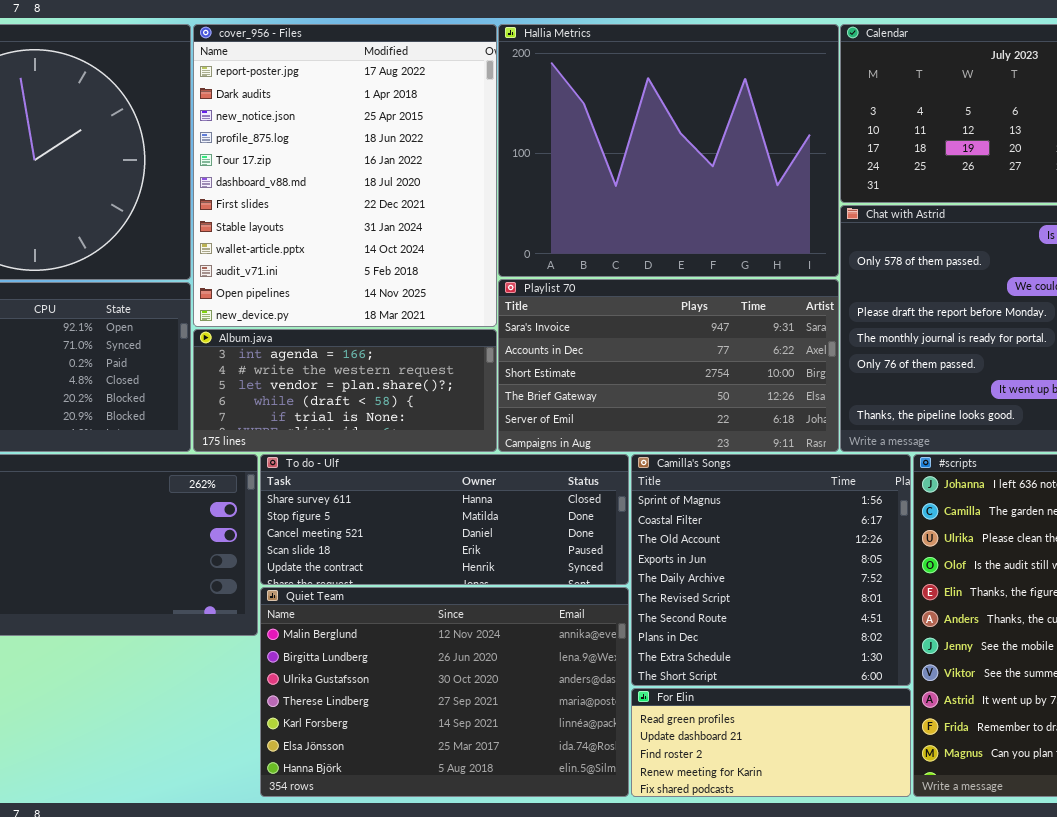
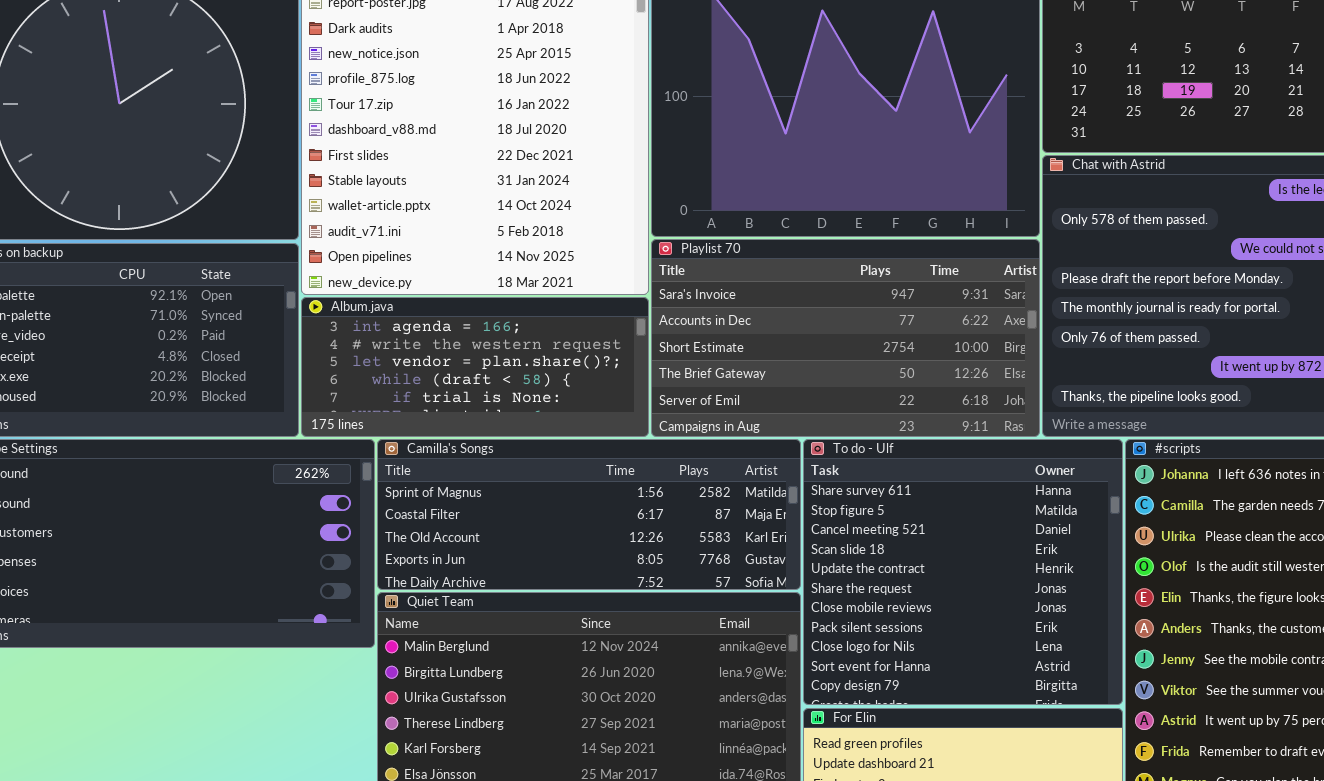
To do - Ulf: [260,454,629,585] -> [803,439,1123,705], moved, resized
Camilla's Songs: [631,454,911,686] -> [377,439,801,590], moved, resized

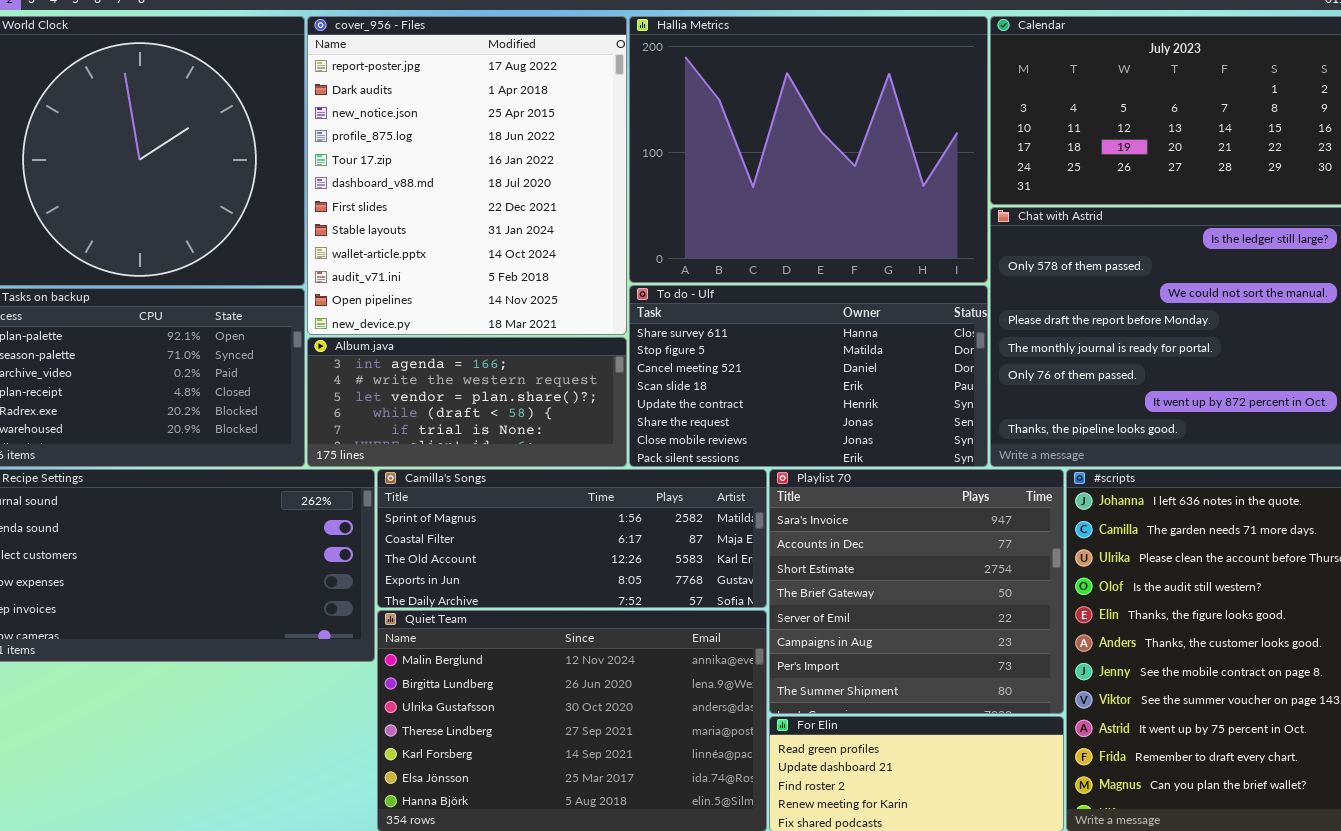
Playlist 70: [651,239,1040,437] -> [769,469,1064,714], moved, resized
To do - Ulf: [803,439,1123,705] -> [629,285,988,467], moved, resized

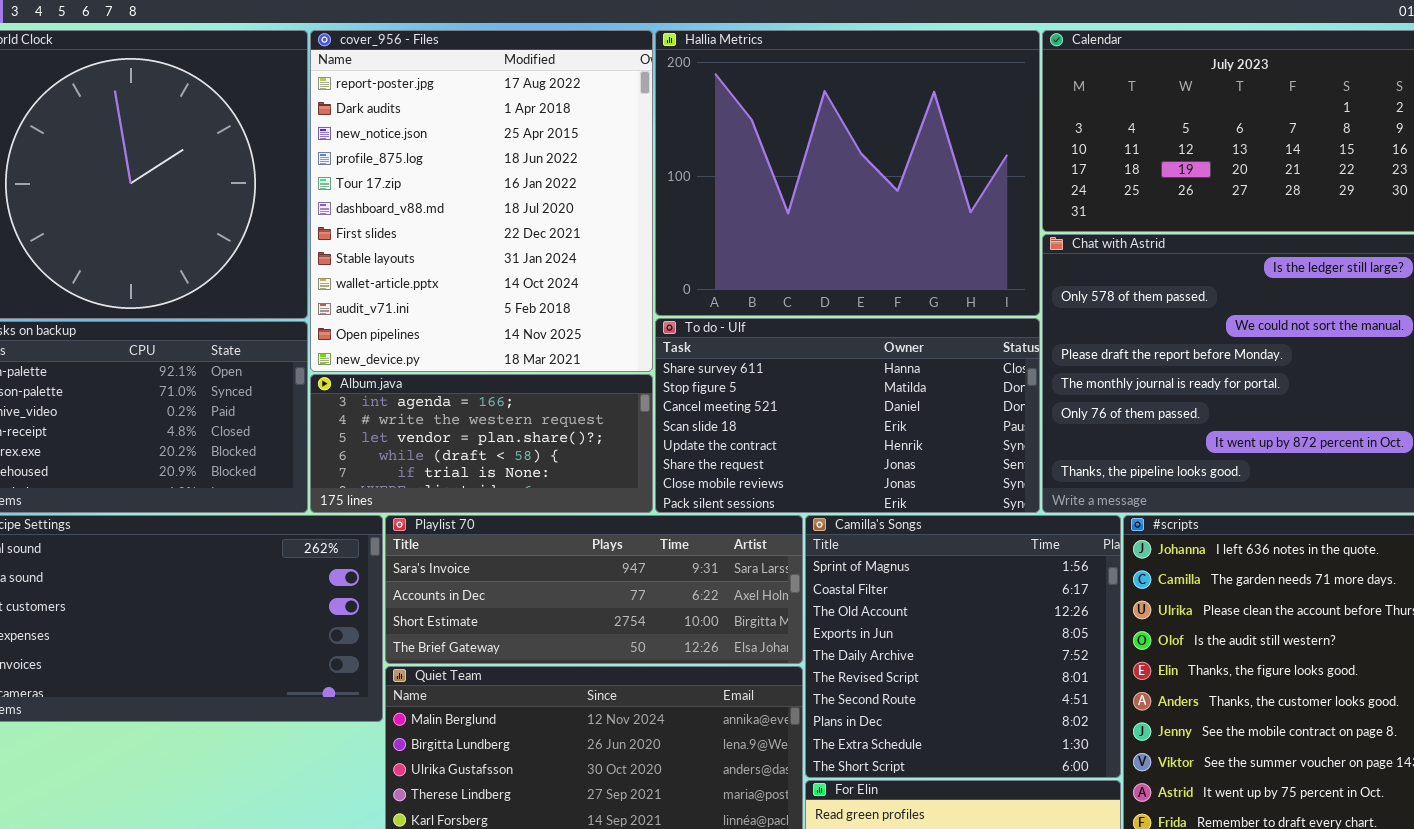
Camilla's Songs: [377,469,767,608] -> [805,515,1121,778], moved, resized
Playlist 70: [769,469,1064,714] -> [385,515,803,664], moved, resized

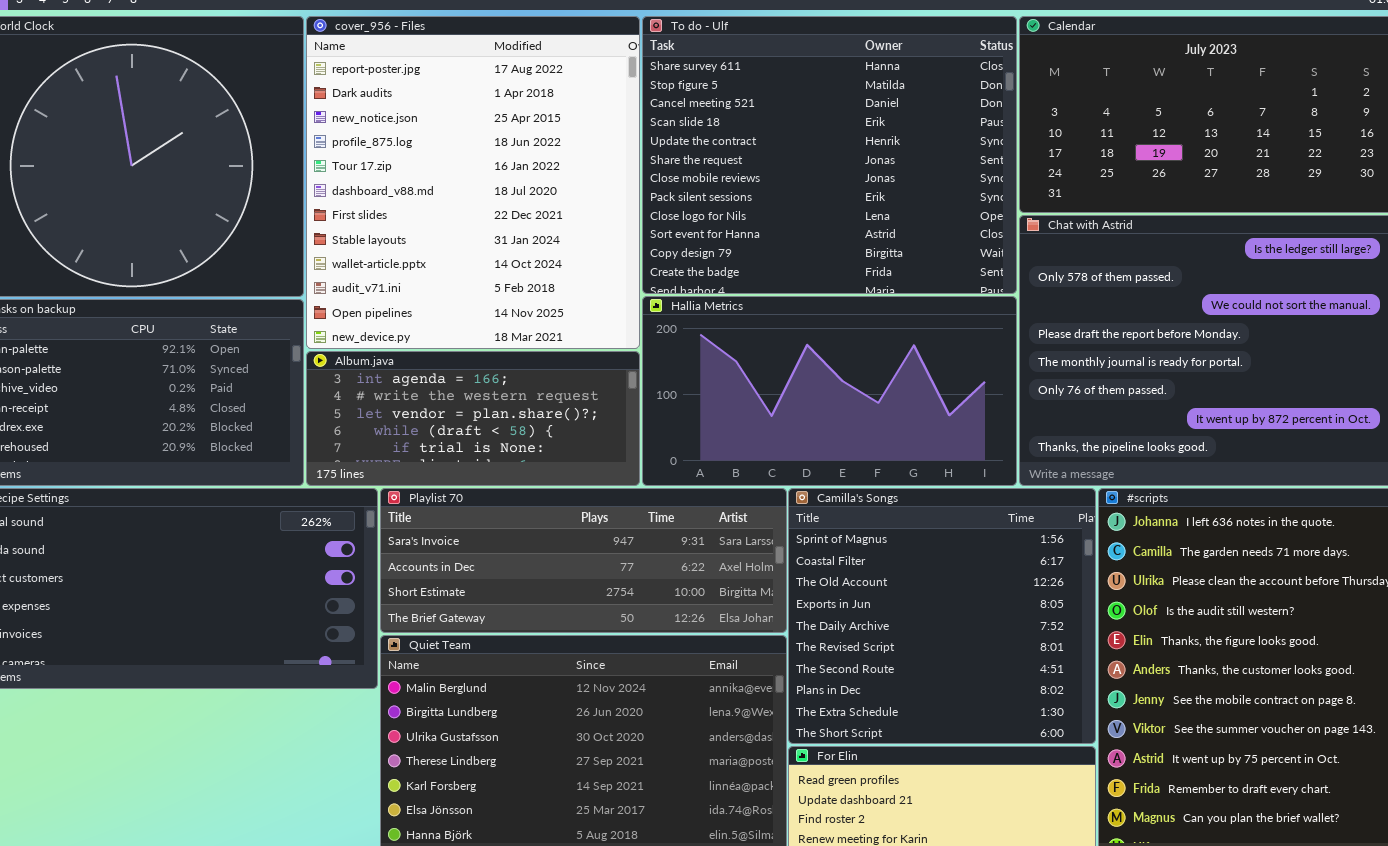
Hallia Metrics: [655,30,1040,316] -> [642,296,1017,486], moved, resized
To do - Ulf: [655,318,1040,513] -> [642,16,1017,294], moved, resized

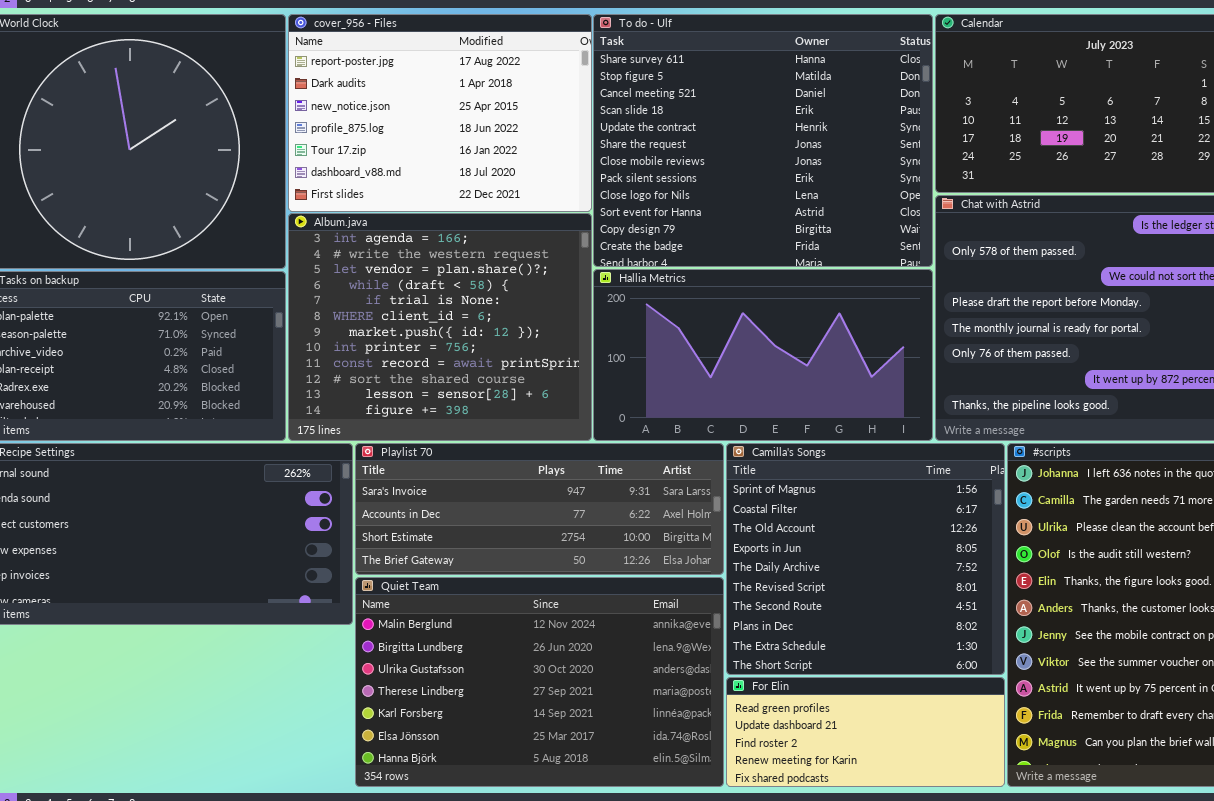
cover_956 - Files: [306,16,640,349] -> [288,14,592,212], resized
Album.java: [306,351,640,486] -> [288,213,592,441], resized

